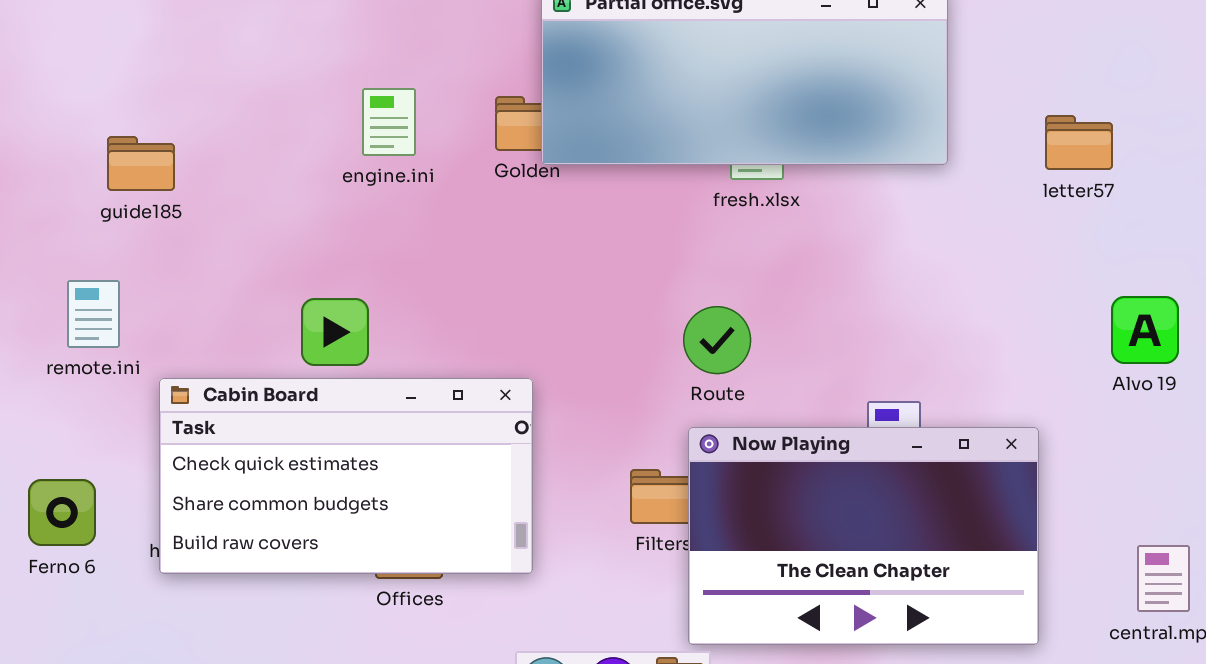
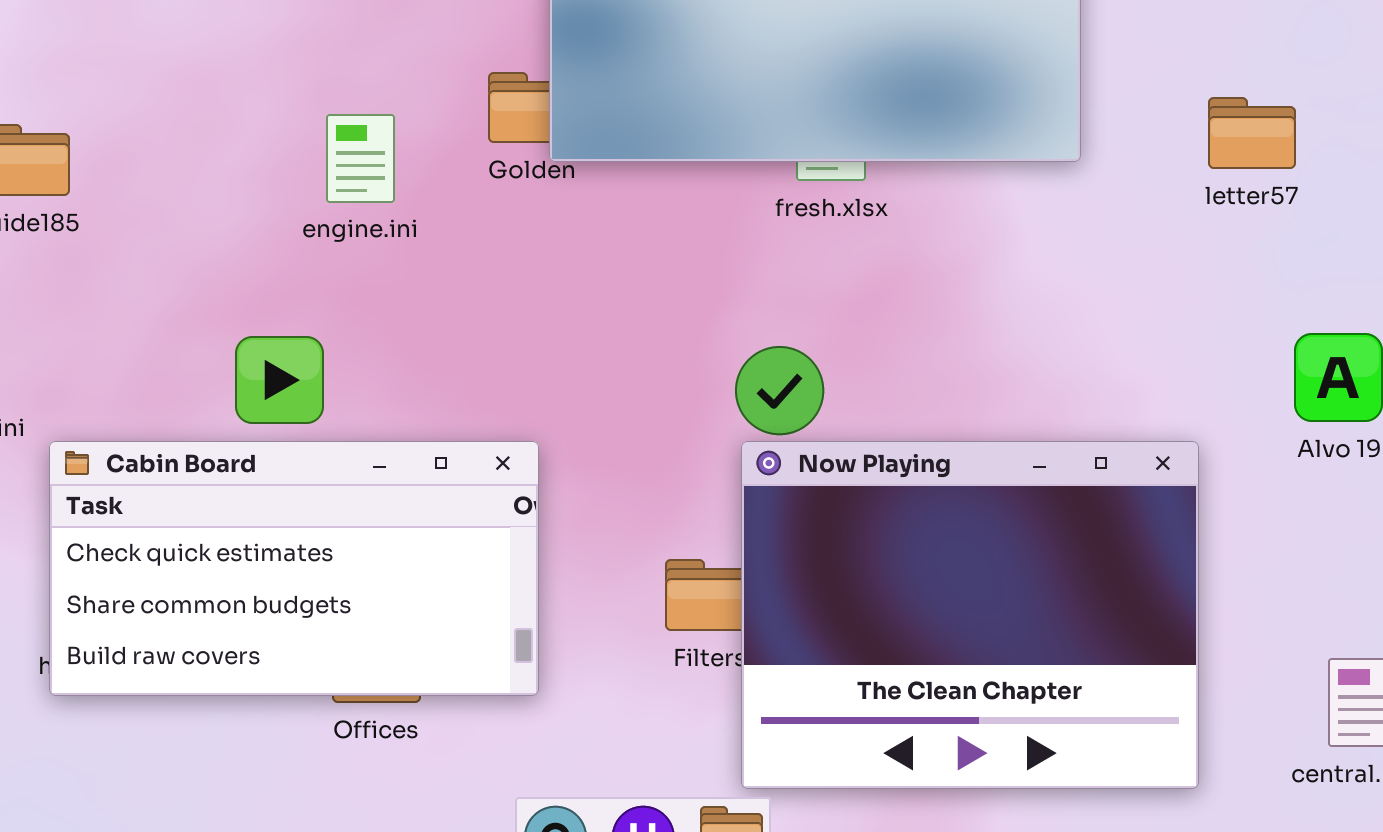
engine.ini: [362,88,416,156] -> [326,114,395,203], moved
Now Playing: [688,427,1039,645] -> [741,441,1199,789], resized

